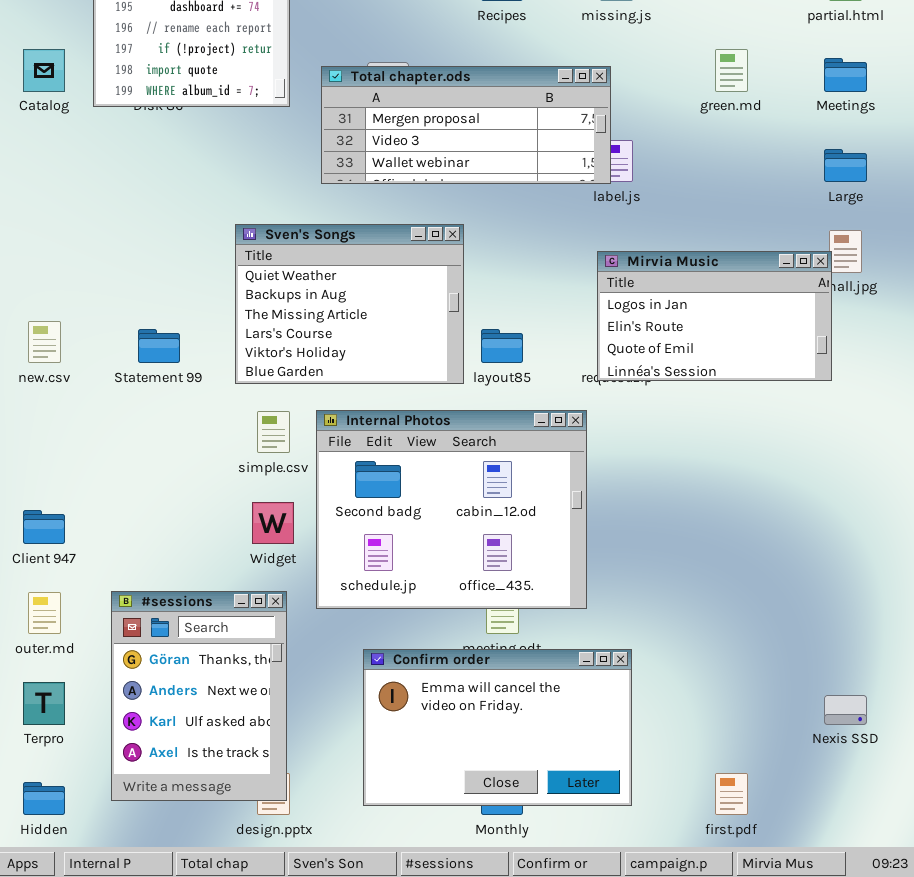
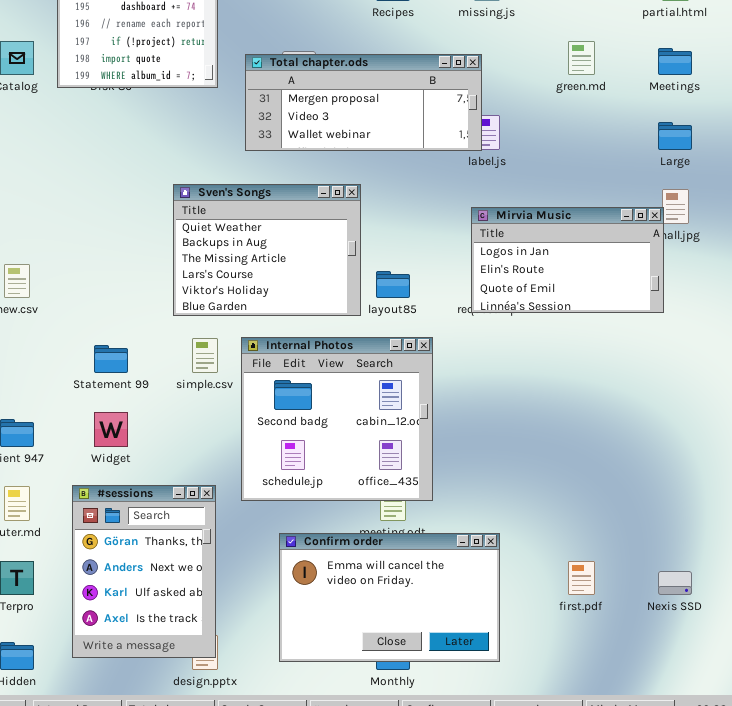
Statement 99: [138,329,180,363] -> [94,345,128,373], moved
Internal Photos: [316,410,587,609] -> [241,337,433,501], resized
Widget: [252,502,294,544] -> [94,412,128,447], moved
first.pdf: [715,773,748,815] -> [568,561,595,595], moved

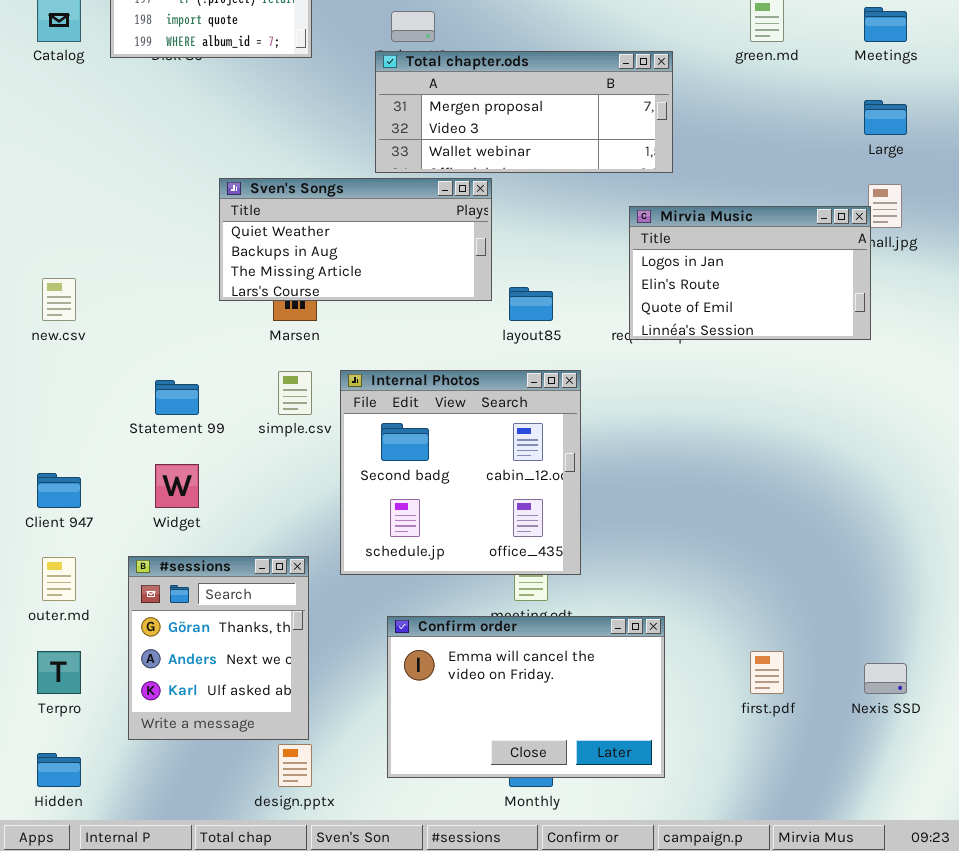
Total chapter.ods: [245,54,482,151] -> [375,51,673,173], moved
Sven's Songs: [173,184,361,316] -> [219,178,492,301], resized
#sessions: [72,485,216,658] -> [128,556,309,740], resized

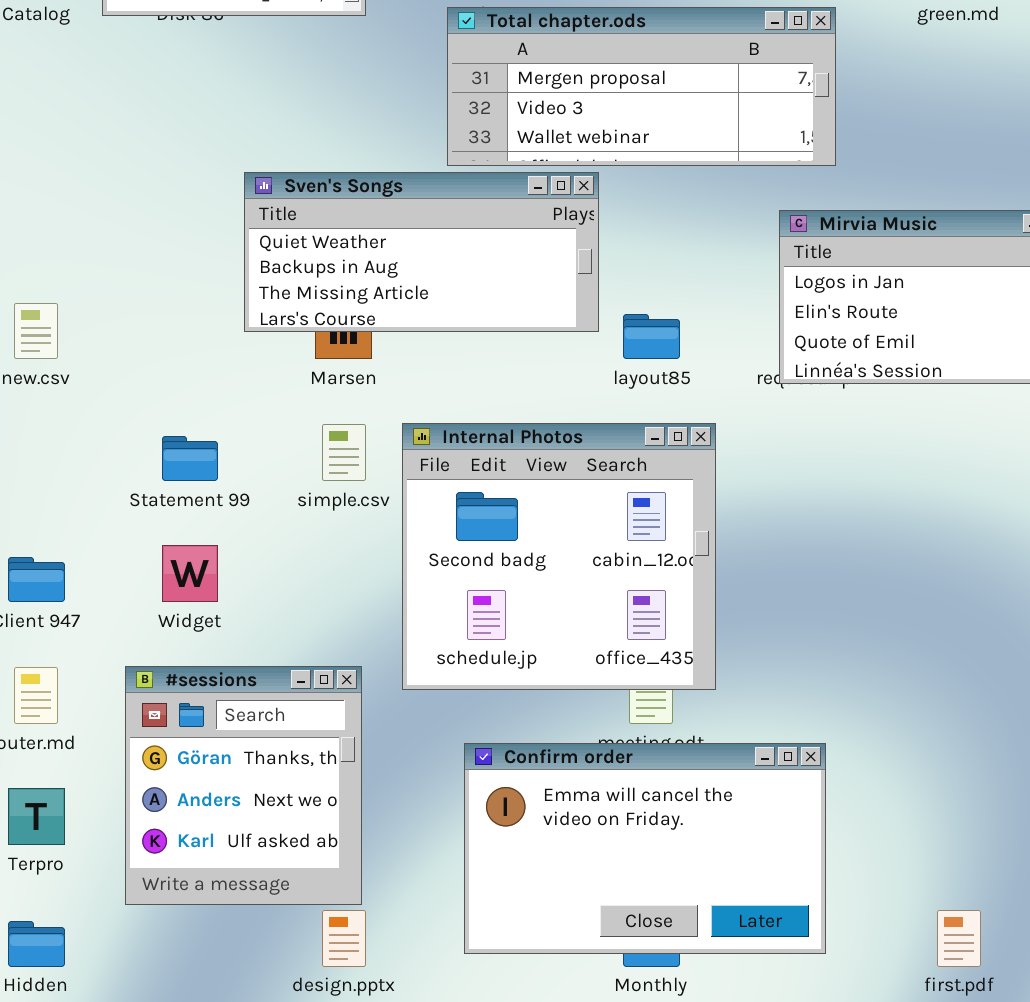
first.pdf: [750,651,784,694] -> [937,910,981,967], moved

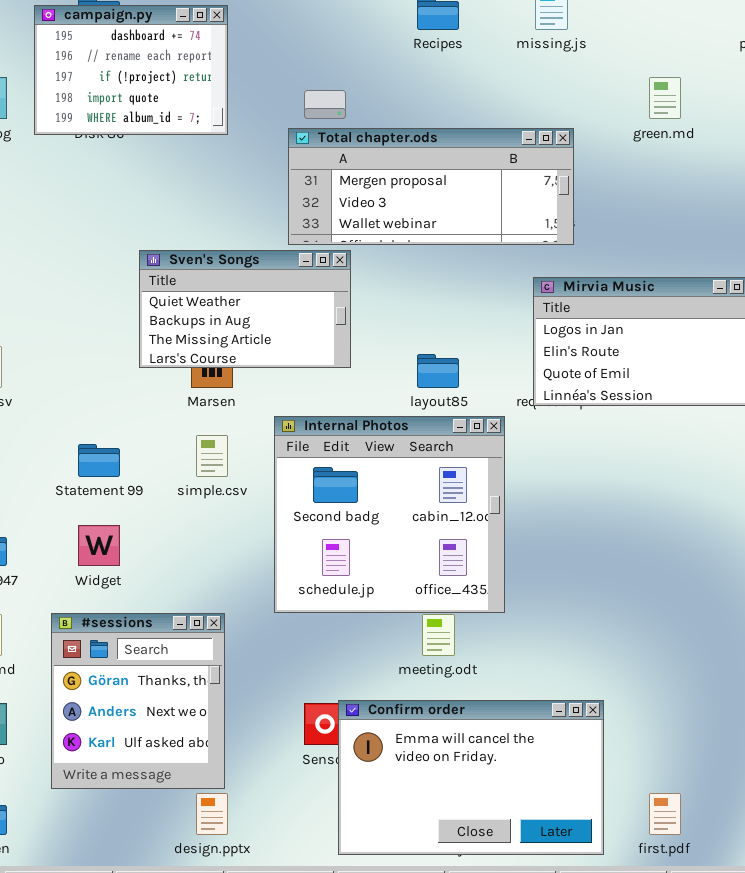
Sven's Songs: [244,172,599,332] -> [139,250,351,368], resized
Internal Photos: [402,423,716,690] -> [274,416,505,613], moved
Confirm order: [464,743,826,954] -> [338,700,604,855], moved

